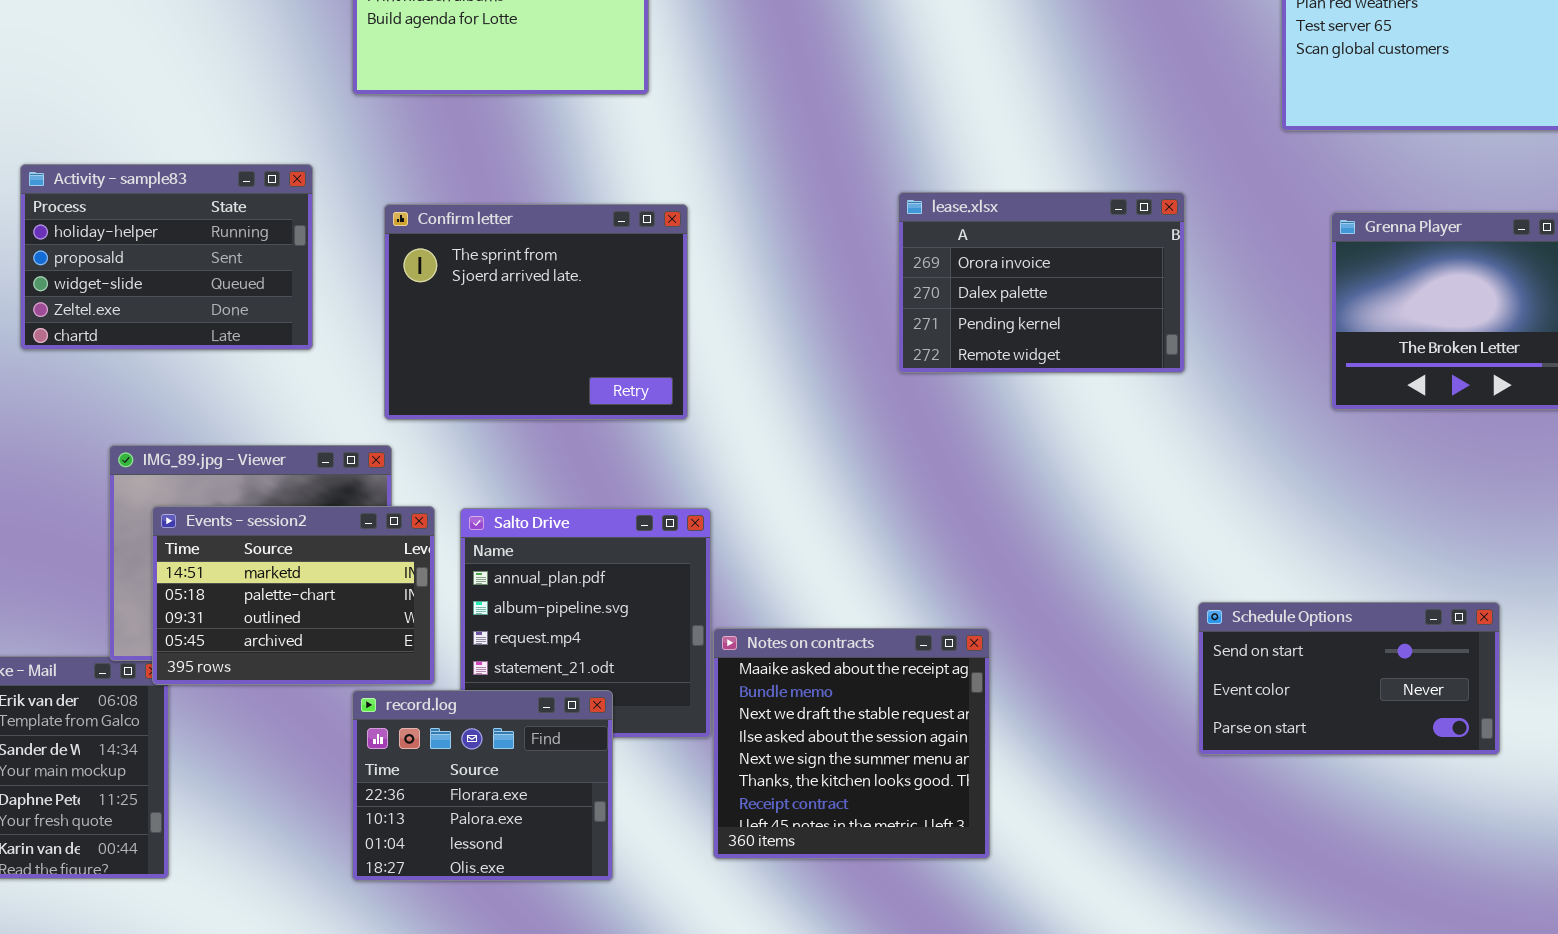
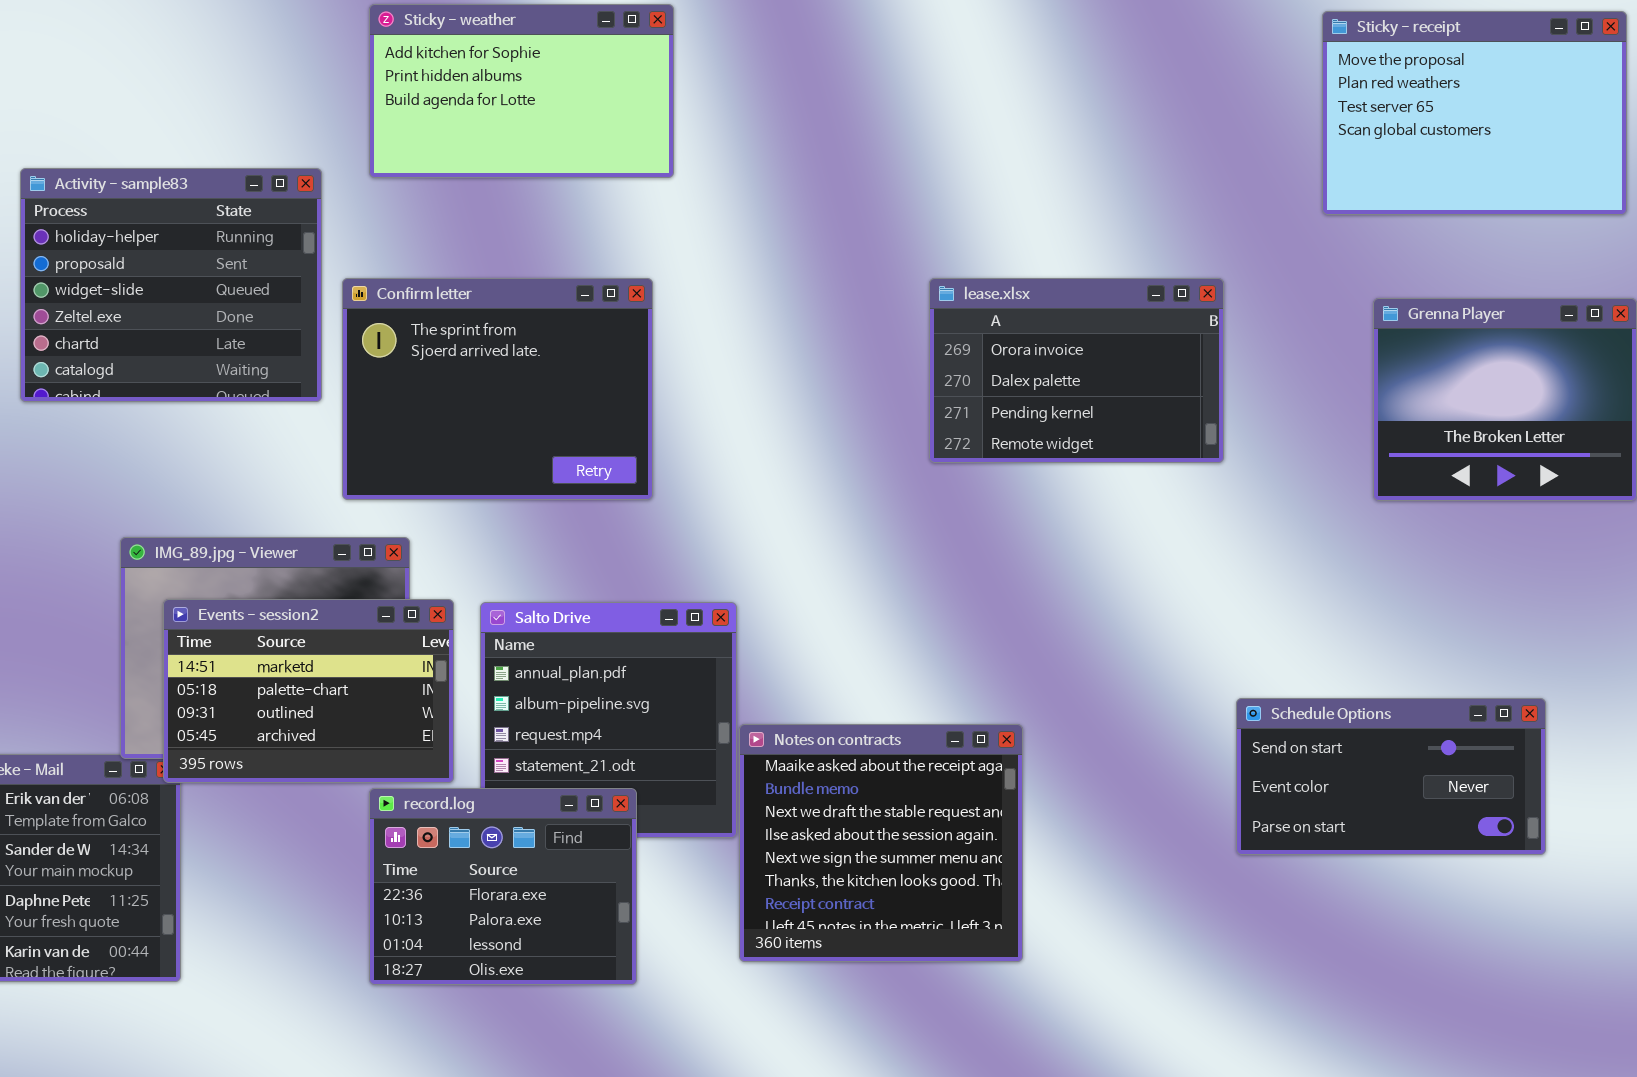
Activity - sample83: [20,164,313,350] -> [20,168,322,402], moved, resized
Confirm letter: [384,204,688,420] -> [342,278,653,500], moved

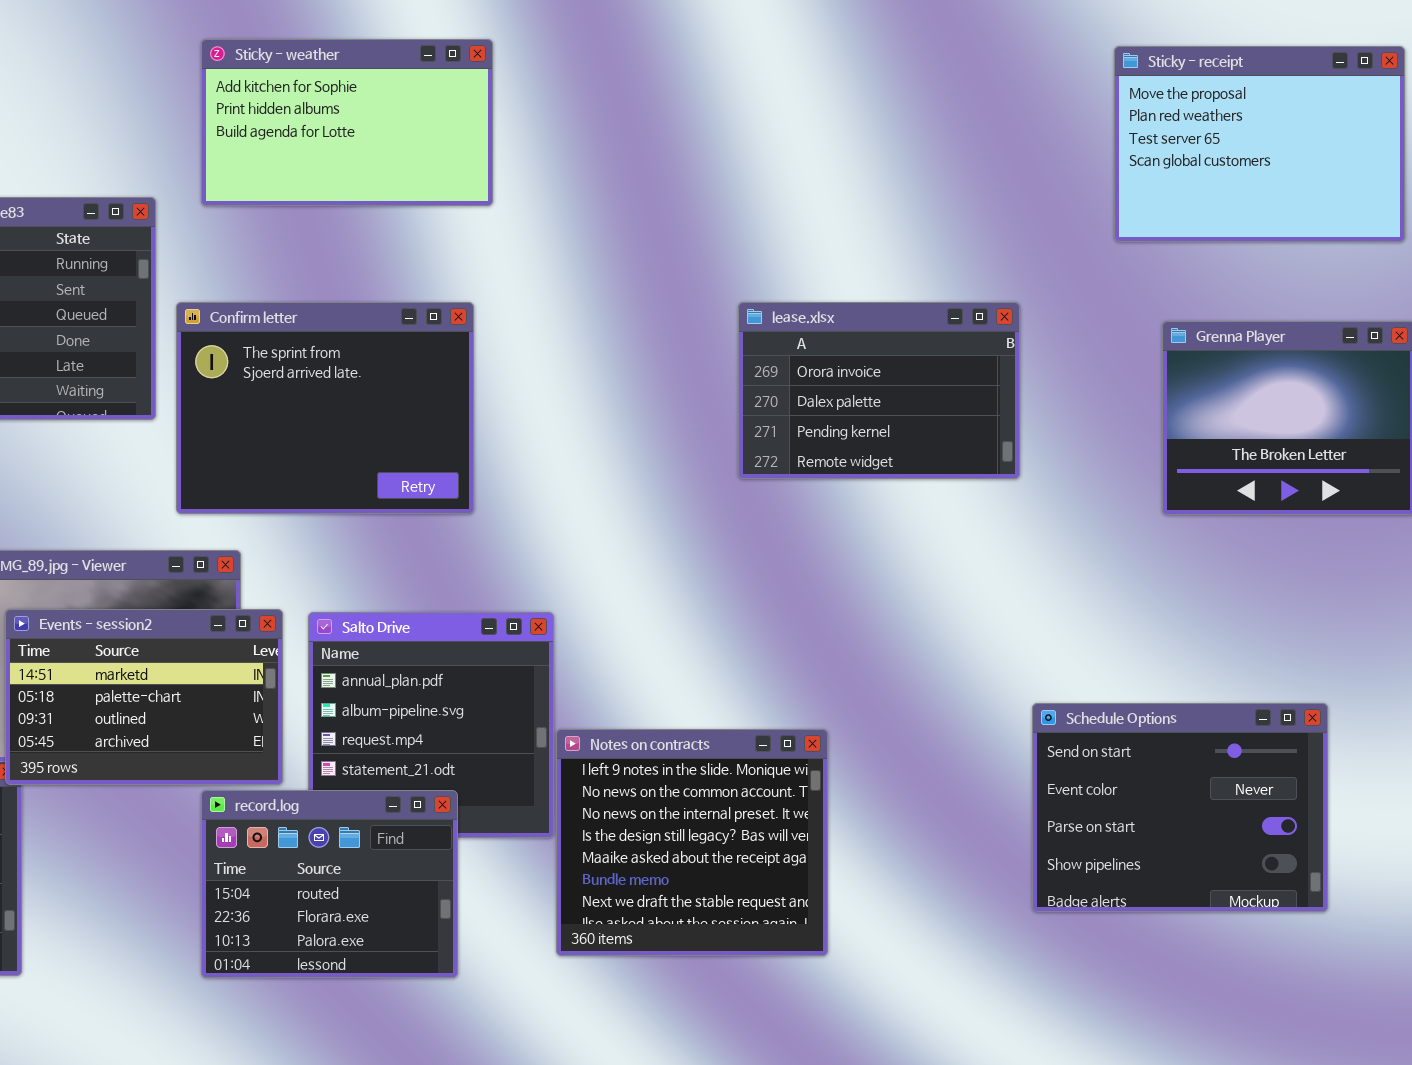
Schedule Options: [1236,698,1546,855] -> [1032,703,1328,912], resized
Notes on contracts: [739,724,1023,962] -> [556,729,828,956], scrolled up 4 rows
record.log: [369,788,637,985] -> [201,790,458,978], scrolled up 1 row

